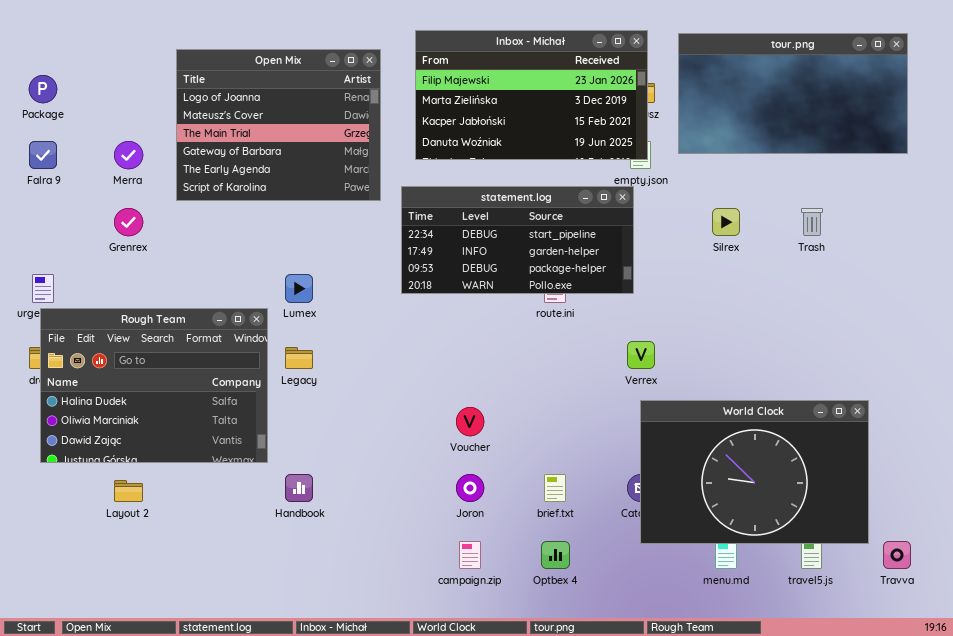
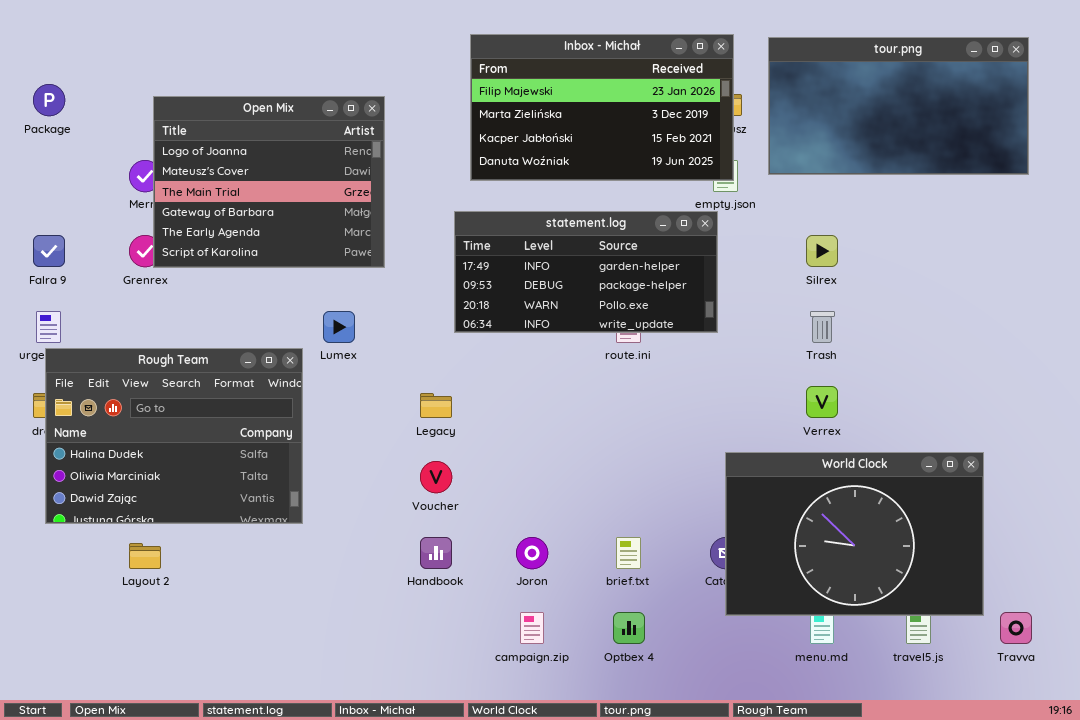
Open Mix: [176,49,381,201] -> [153,96,385,268], moved
Falra 9: [29,141,57,169] -> [33,235,65,267], moved
statement.log: [401,186,634,294] -> [454,211,718,333], scrolled down 1 row
Trash: [801,208,823,236] -> [810,311,835,343], moved
Verrex: [627,341,655,369] -> [806,386,838,418], moved
Legacy: [285,347,313,369] -> [420,393,452,418], moved
Voucher: [456,407,484,436] -> [420,461,452,493], moved
Handbook: [285,474,313,502] -> [420,537,452,569], moved

